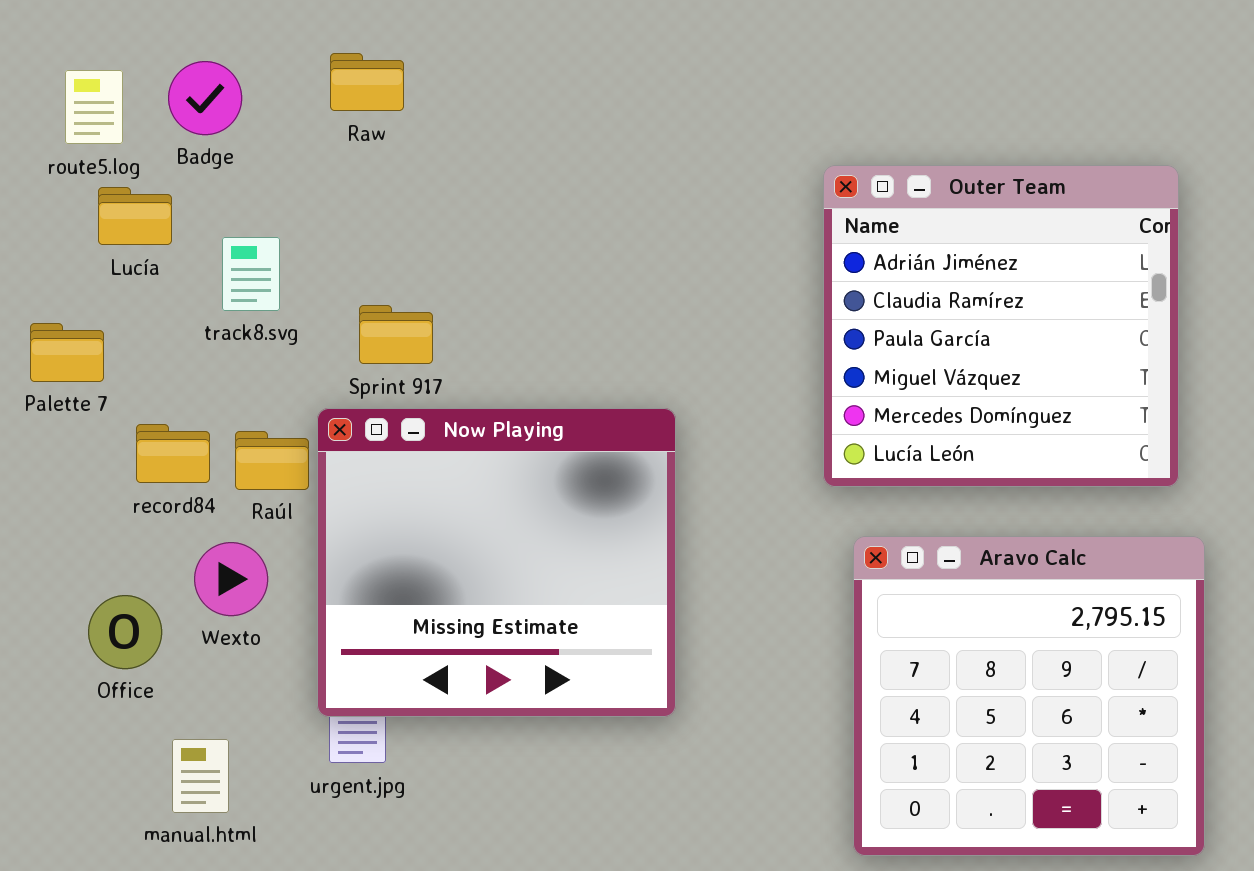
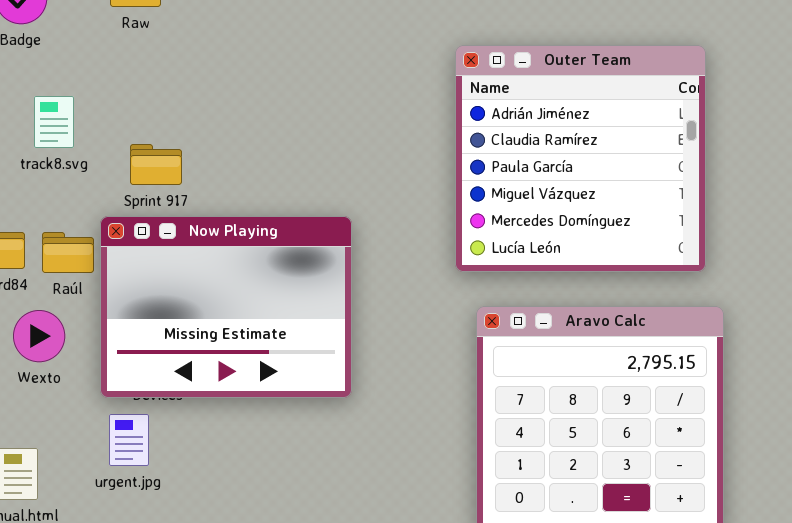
Now Playing: [317,408,676,717] -> [100,216,352,398], resized

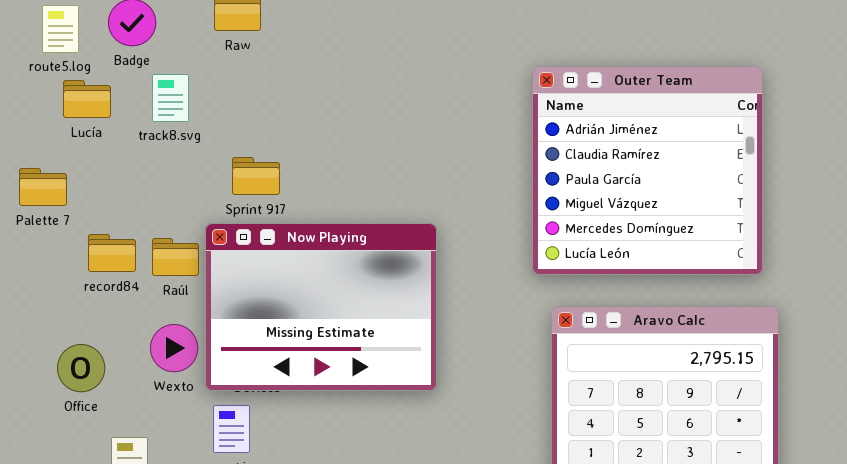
track8.svg: [34,96,74,148] -> [152,74,189,122], moved
Wexto: [13,310,65,362] -> [150,324,198,372], moved

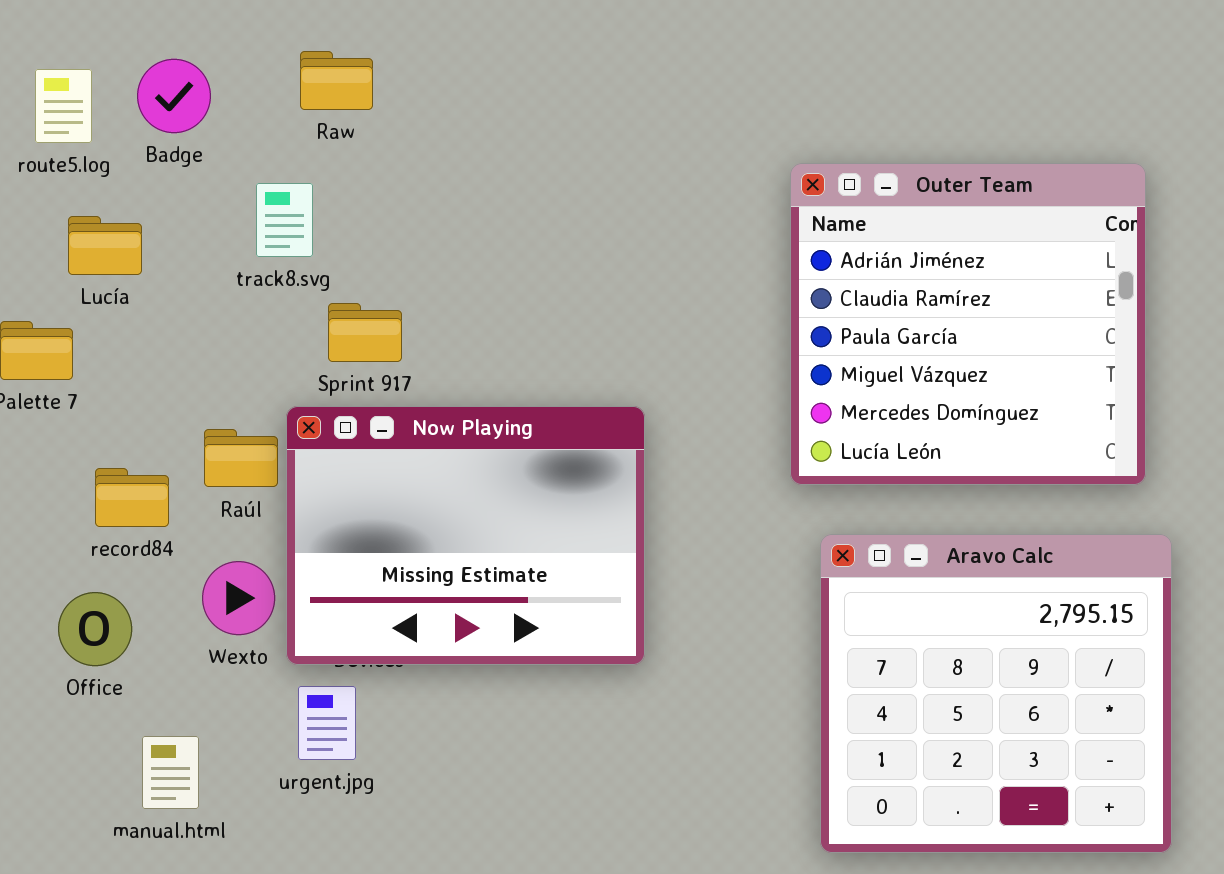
track8.svg: [152,74,189,122] -> [256,183,313,257], moved
Lucía: [63,80,111,118] -> [68,216,142,275], moved
record84: [88,234,136,272] -> [95,468,169,527], moved

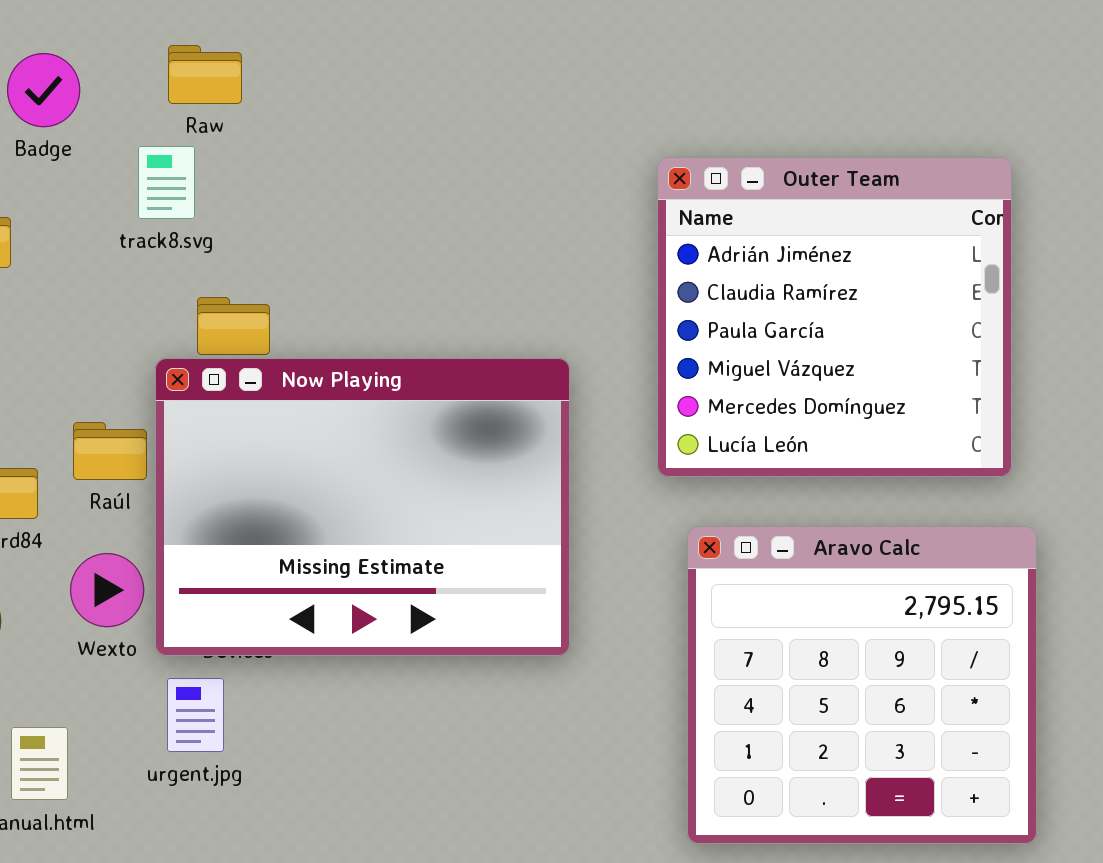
track8.svg: [256,183,313,257] -> [138,146,195,219], moved
Now Playing: [286,406,645,665] -> [155,358,570,656], resized

